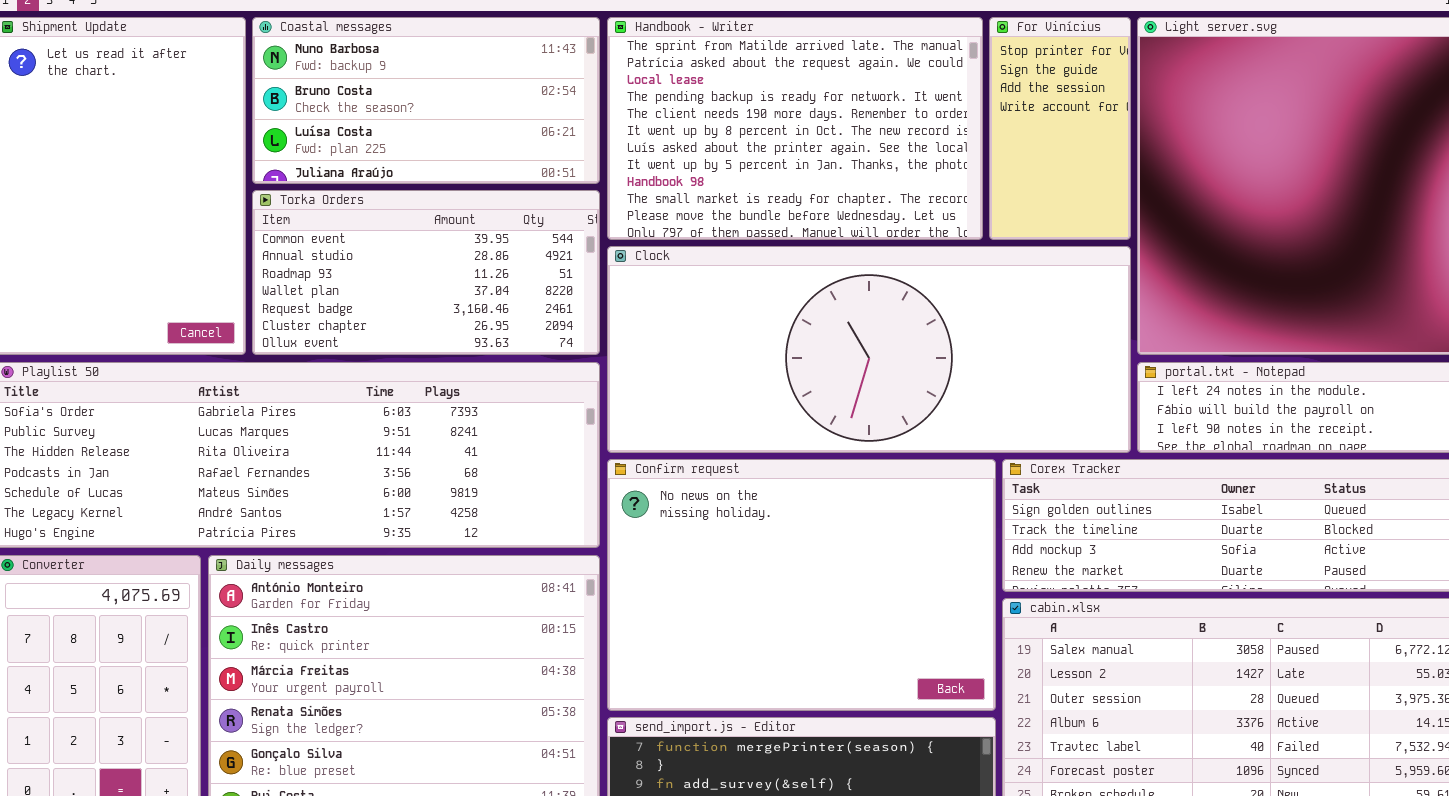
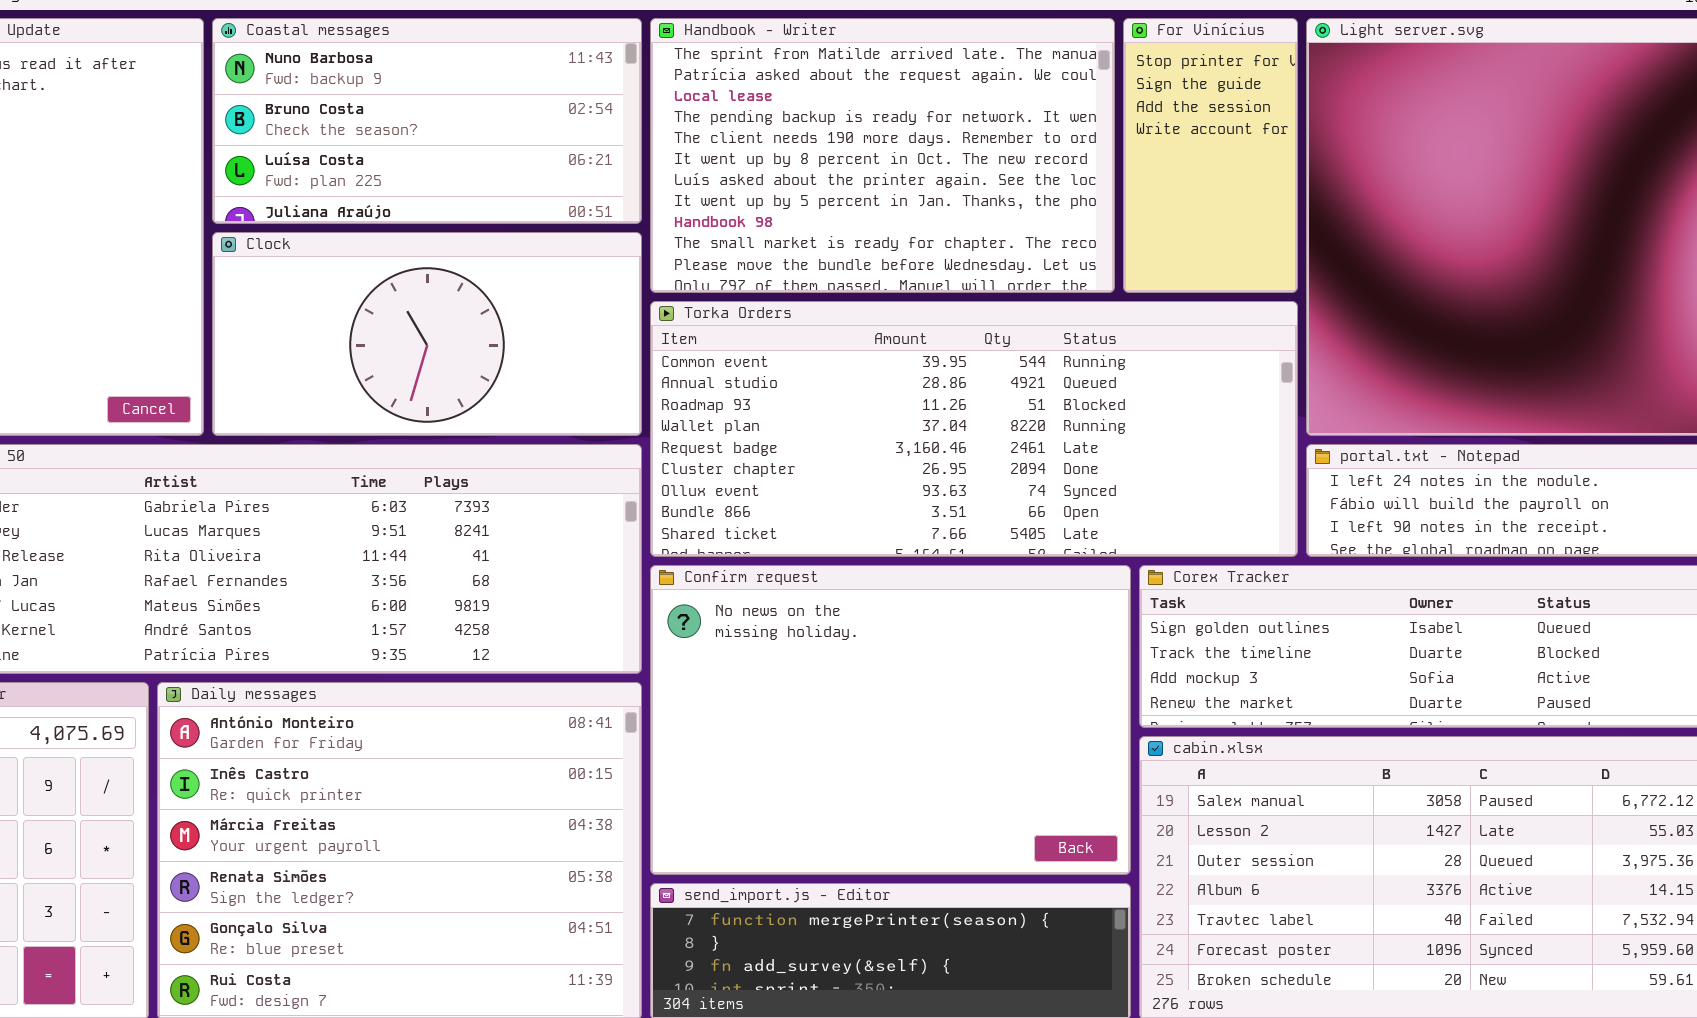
Torka Orders: [252,190,600,355] -> [650,301,1298,557], moved, resized
Clock: [607,246,1131,453] -> [212,232,642,436], moved, resized

